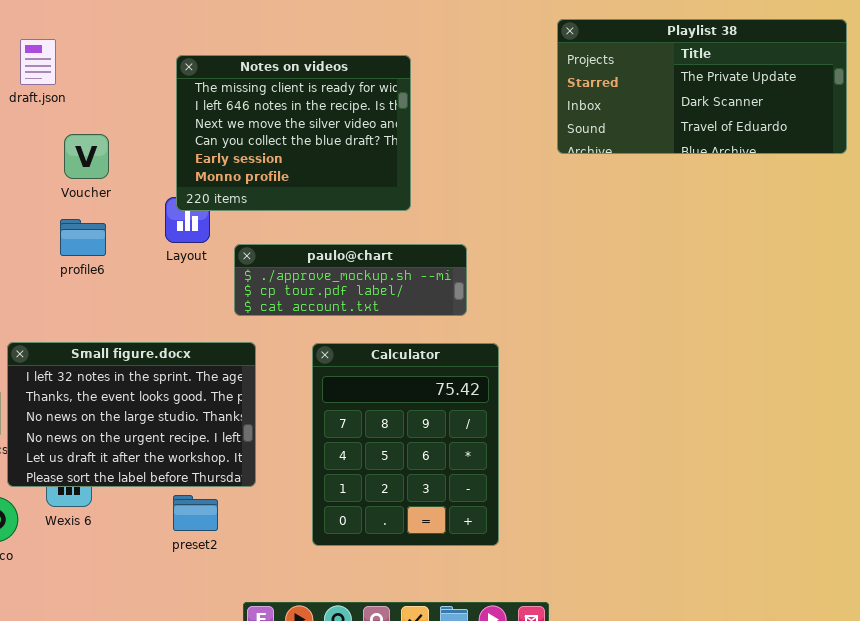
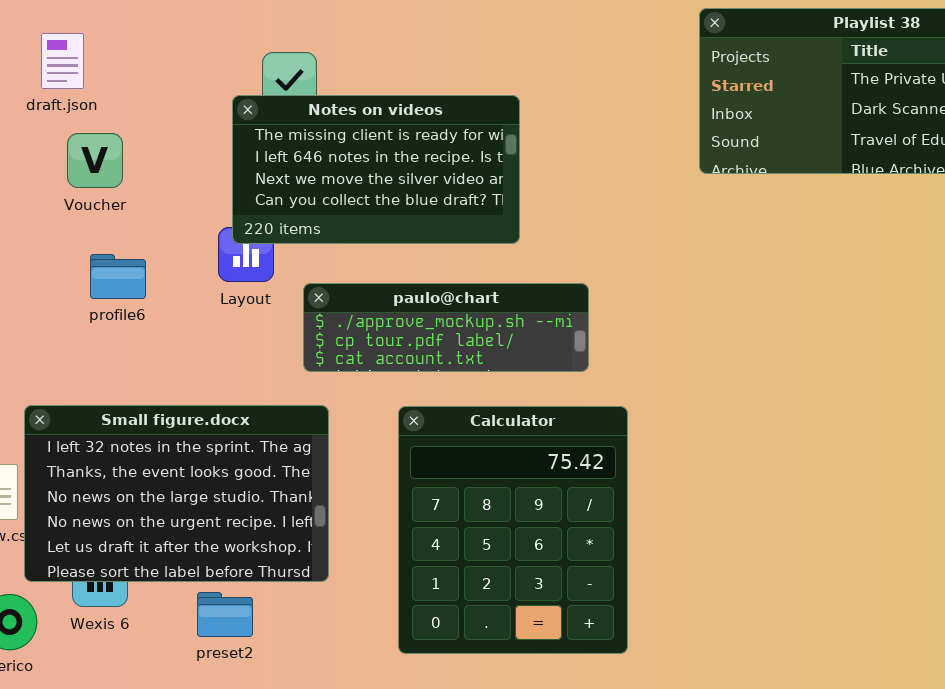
Notes on videos: [176,55,411,211] -> [232,95,520,244], resized
Voucher: [64,134,109,179] -> [67,133,123,188], moved
preset2: [173,495,218,531] -> [197,592,253,637], moved

